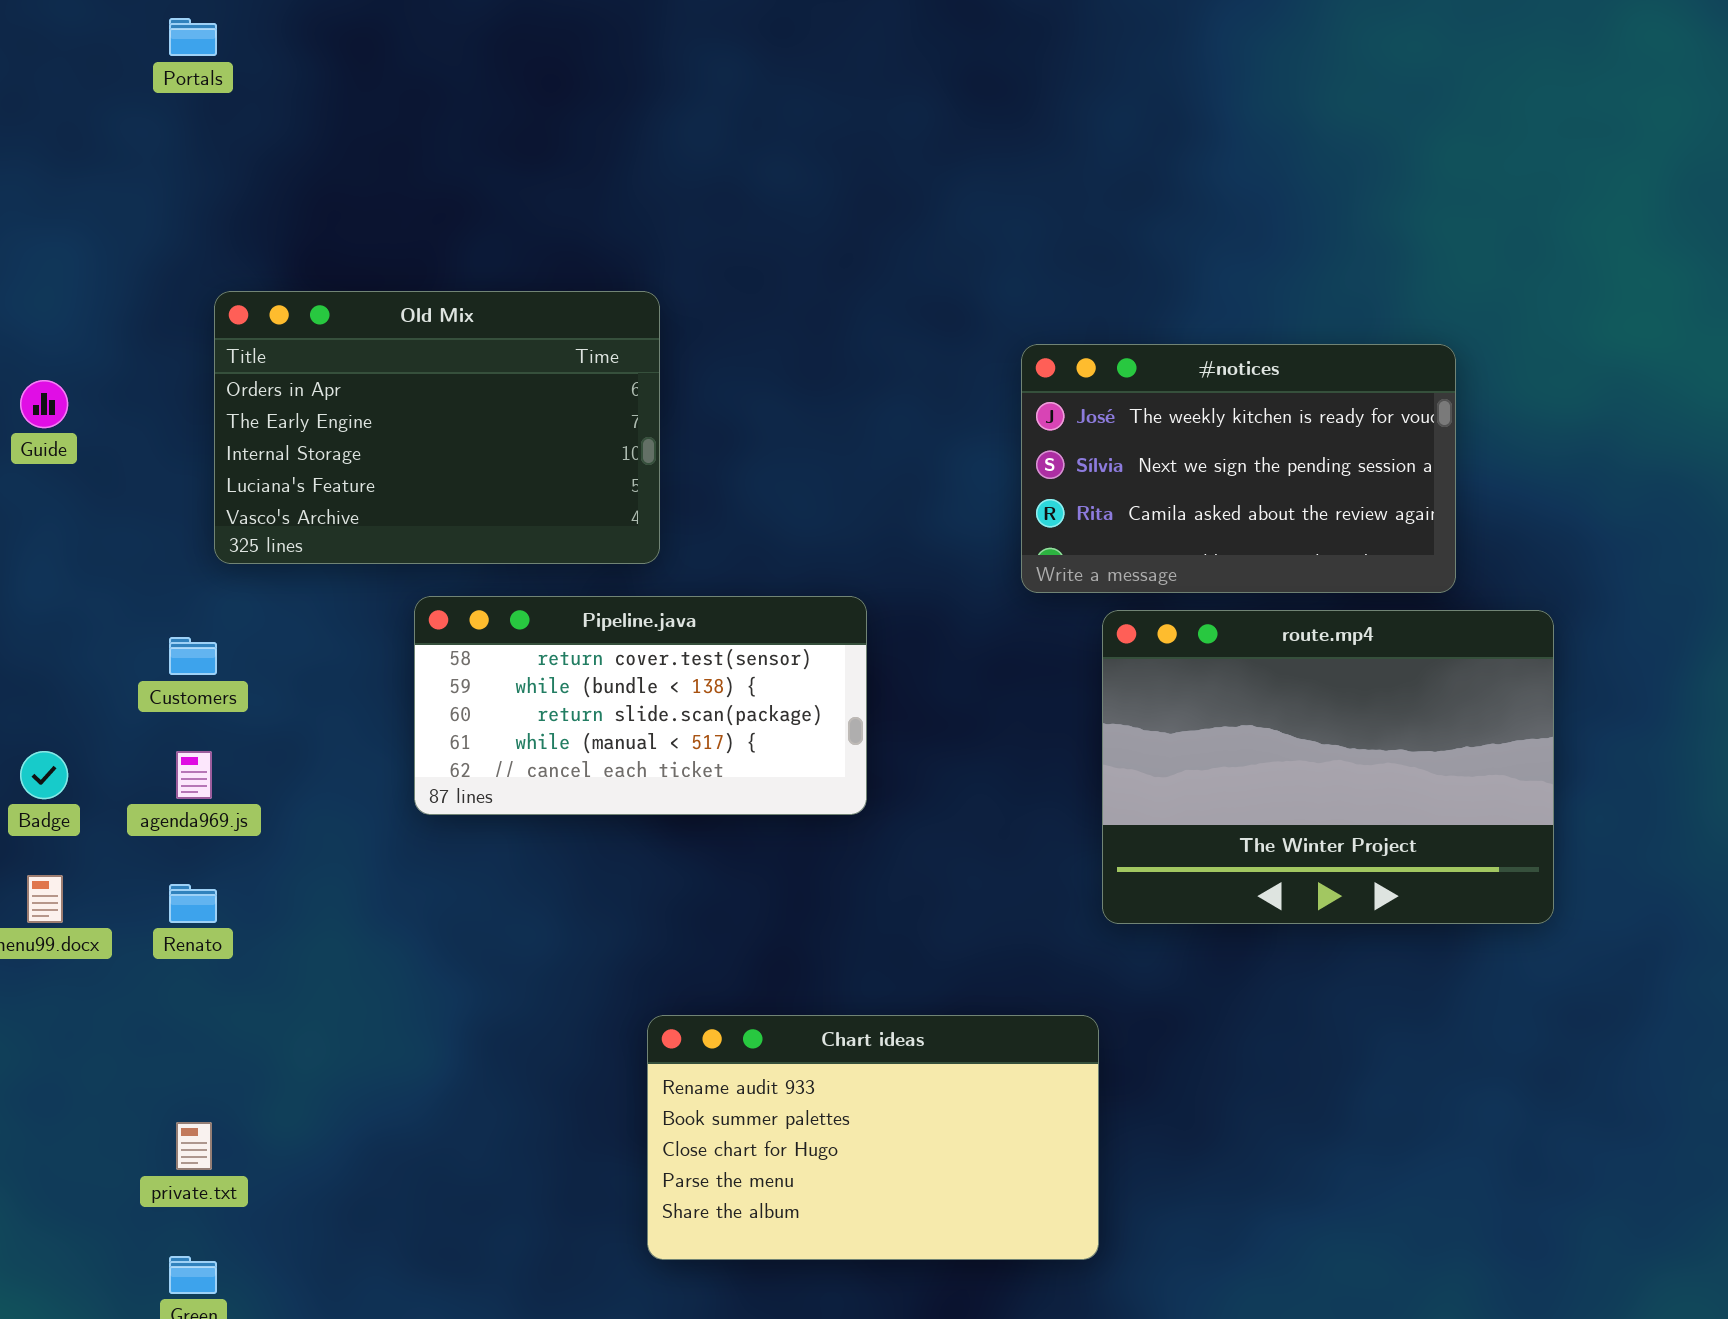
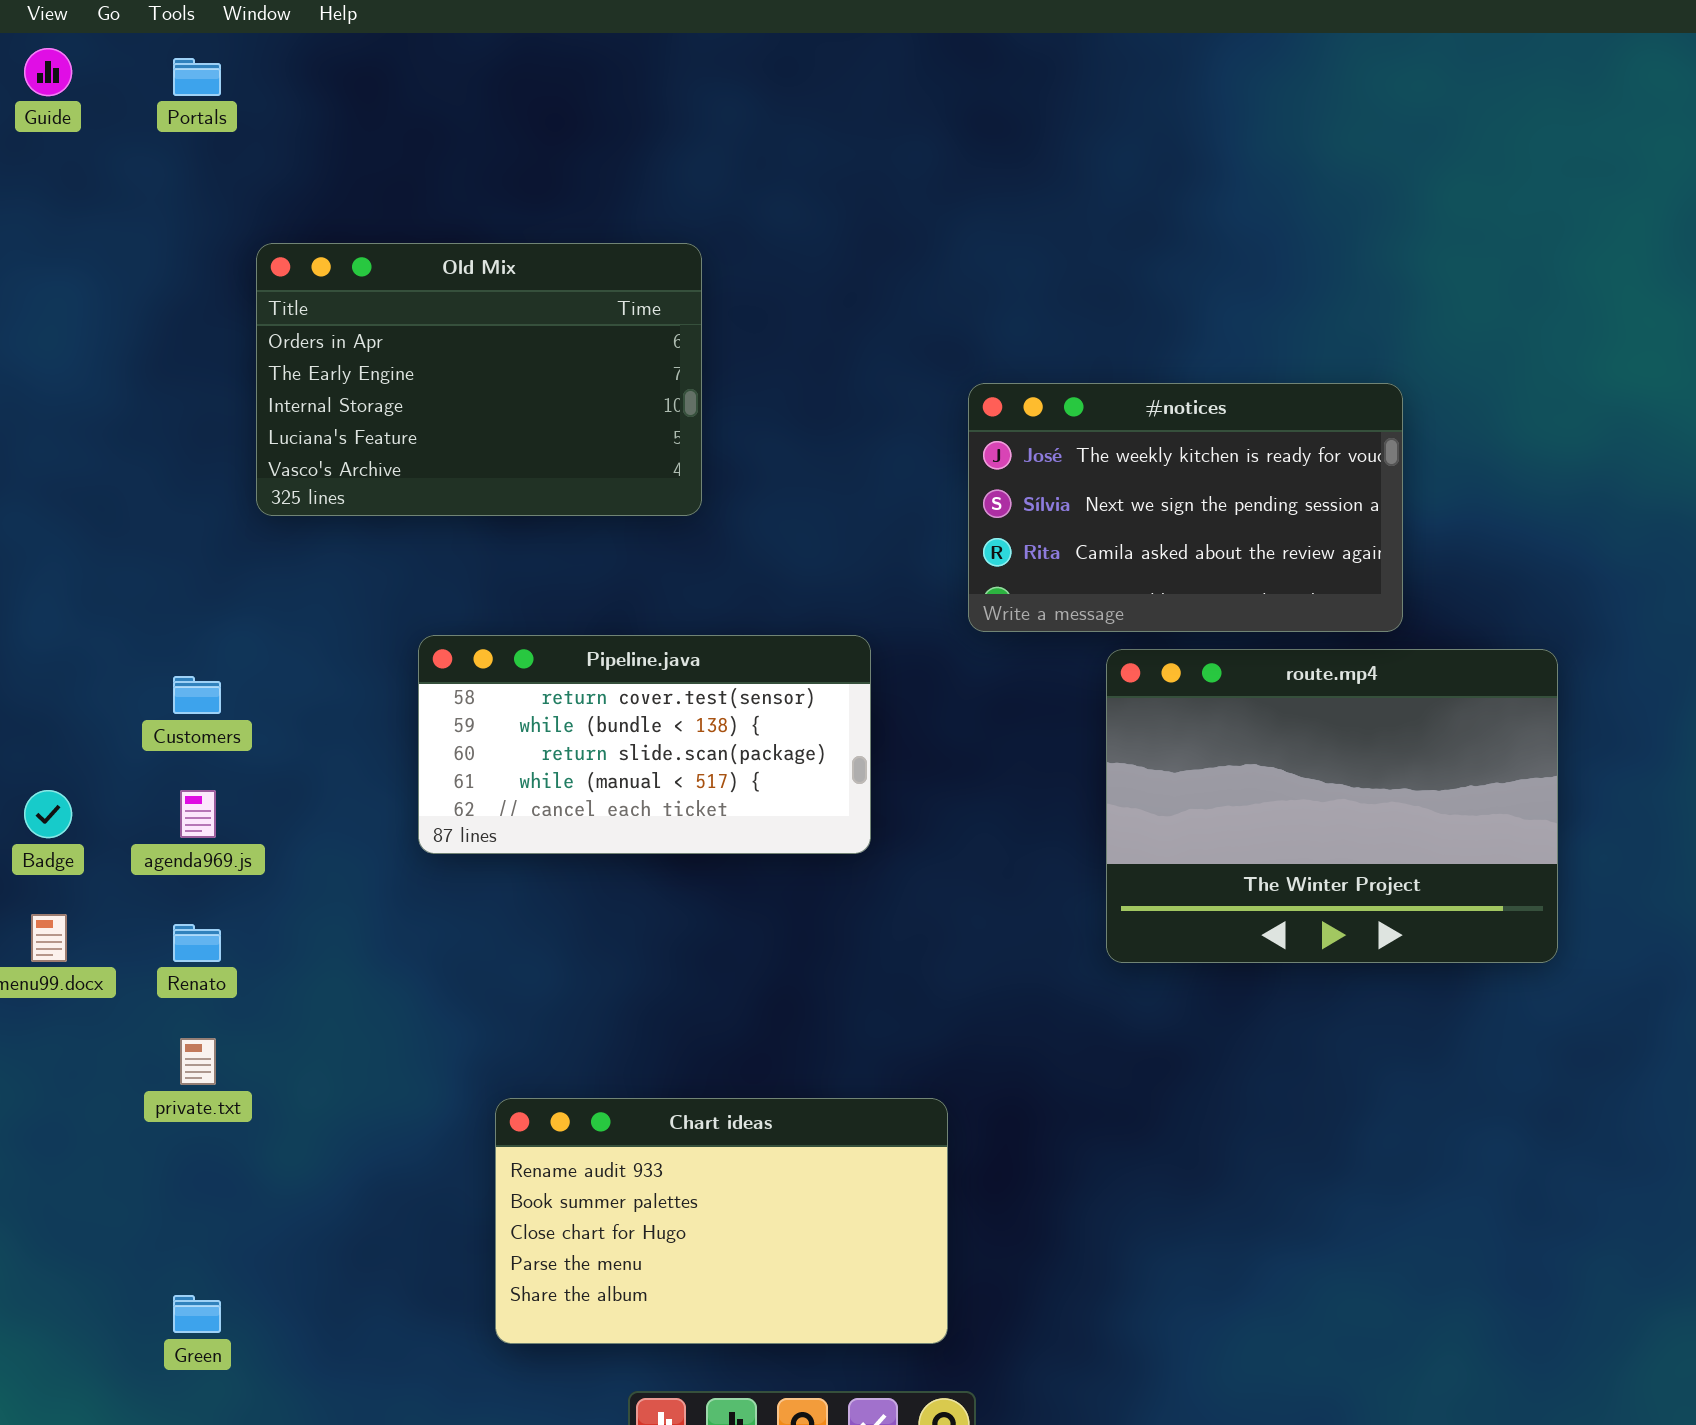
Old Mix: [214,291,660,564] -> [256,243,702,516], moved
#notices: [1021,344,1456,593] -> [968,383,1403,632], moved
Guide: [20,380,68,428] -> [24,48,72,96], moved
Chart ideas: [647,1015,1099,1260] -> [495,1098,948,1344], moved
private.txt: [176,1122,212,1170] -> [180,1038,216,1085], moved

